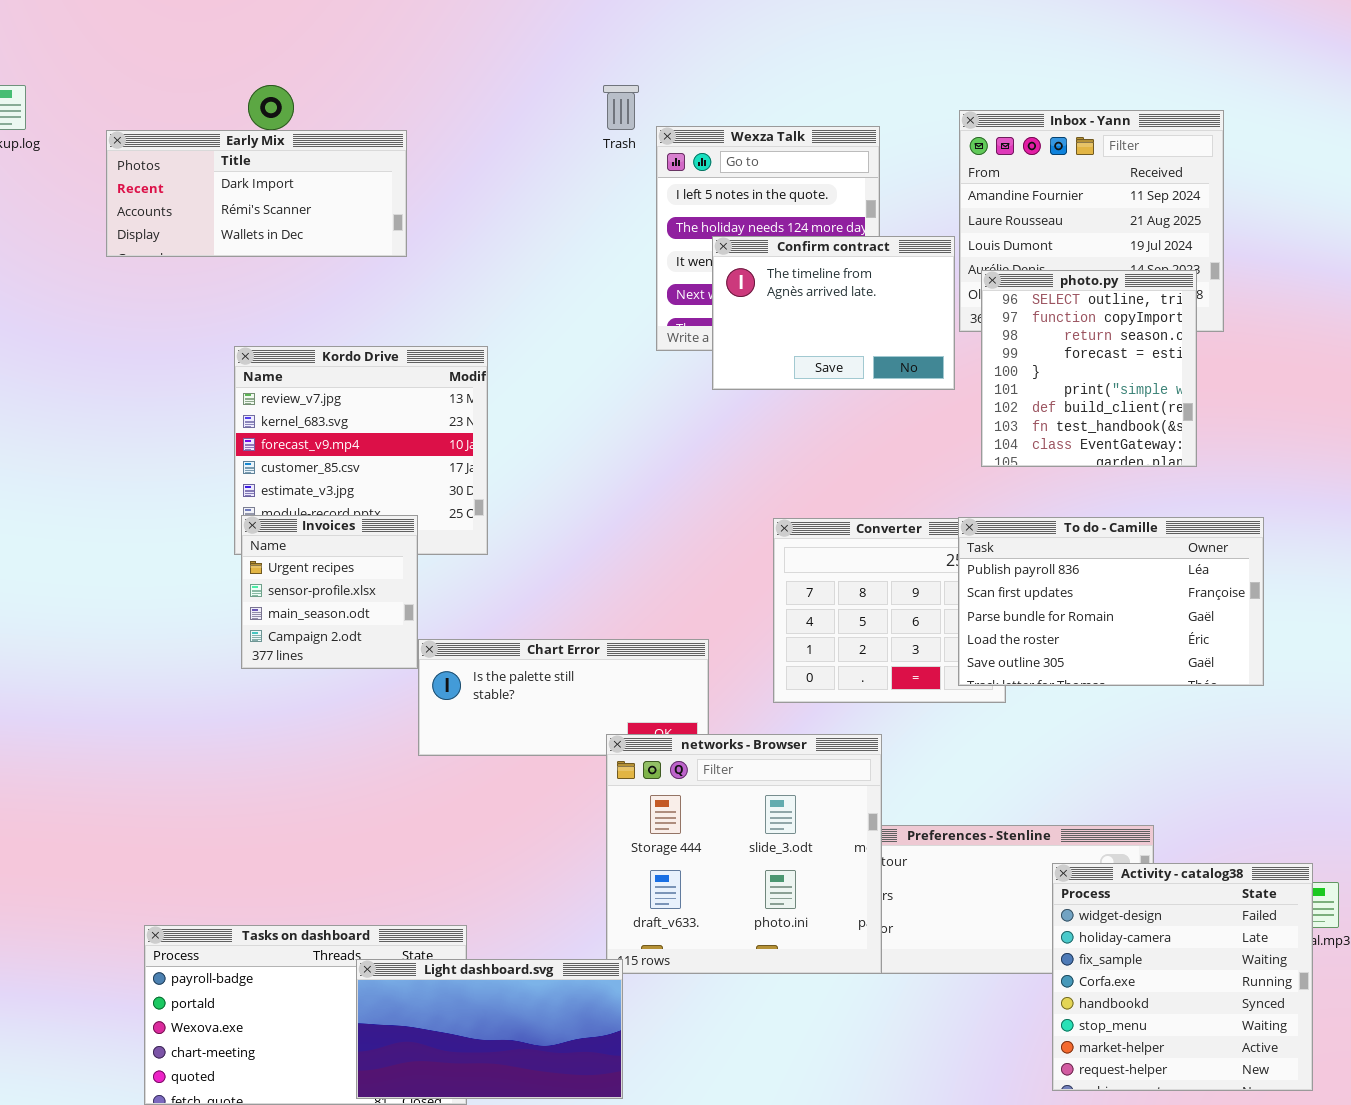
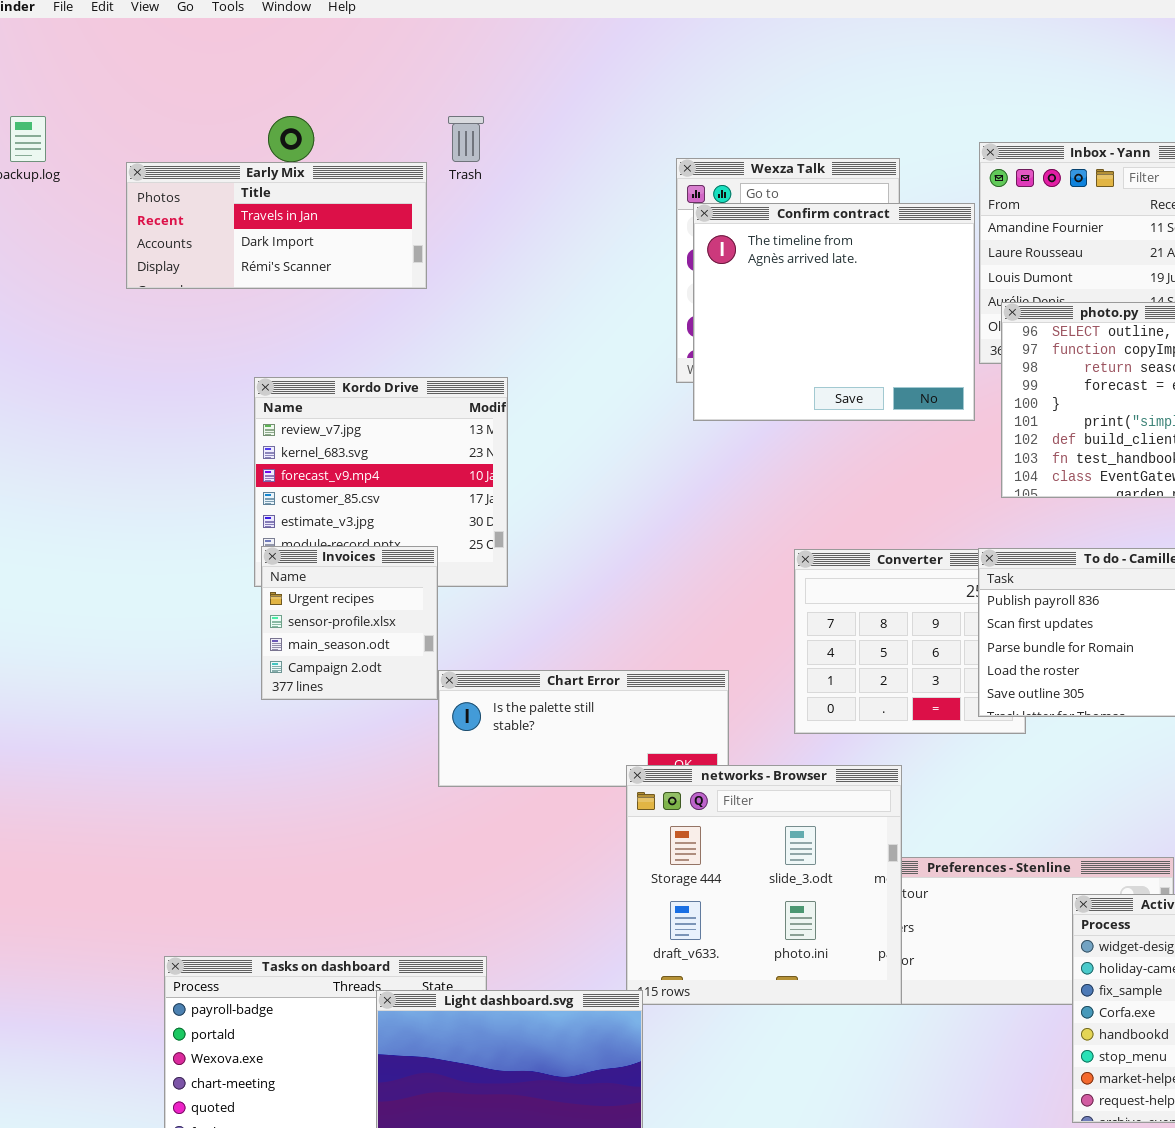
Trash: [603,85,639,130] -> [448,116,484,162], moved
Early Mix: [106,130,407,257] -> [126,162,427,289], scrolled up 1 row
Confirm contract: [712,236,955,390] -> [693,203,975,421], resized

